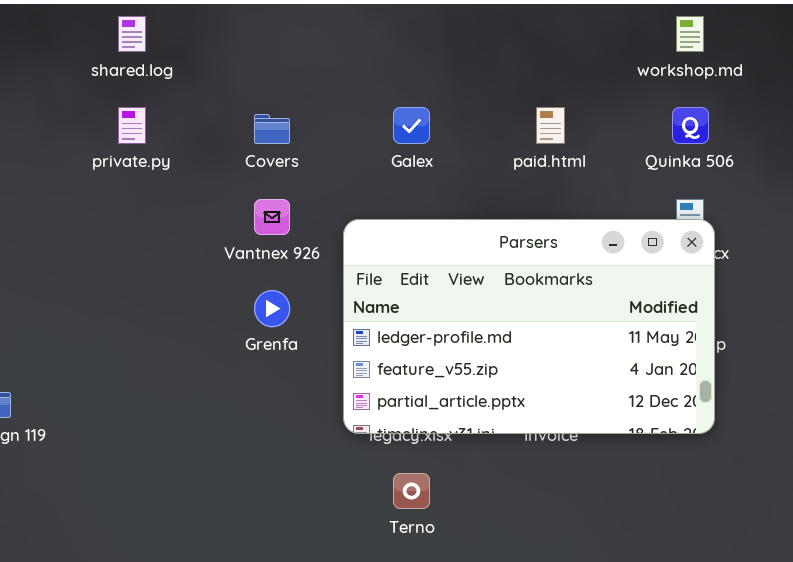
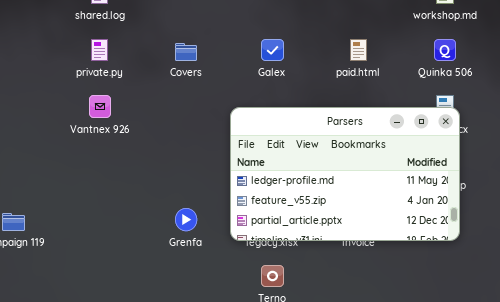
Vantnex 926: [254,199,290,235] -> [89,95,111,118], moved
Grenfa: [254,290,290,327] -> [175,208,197,231], moved

